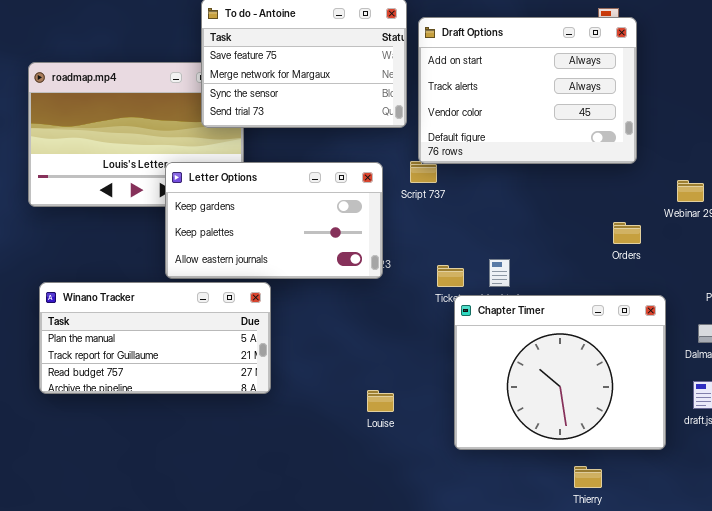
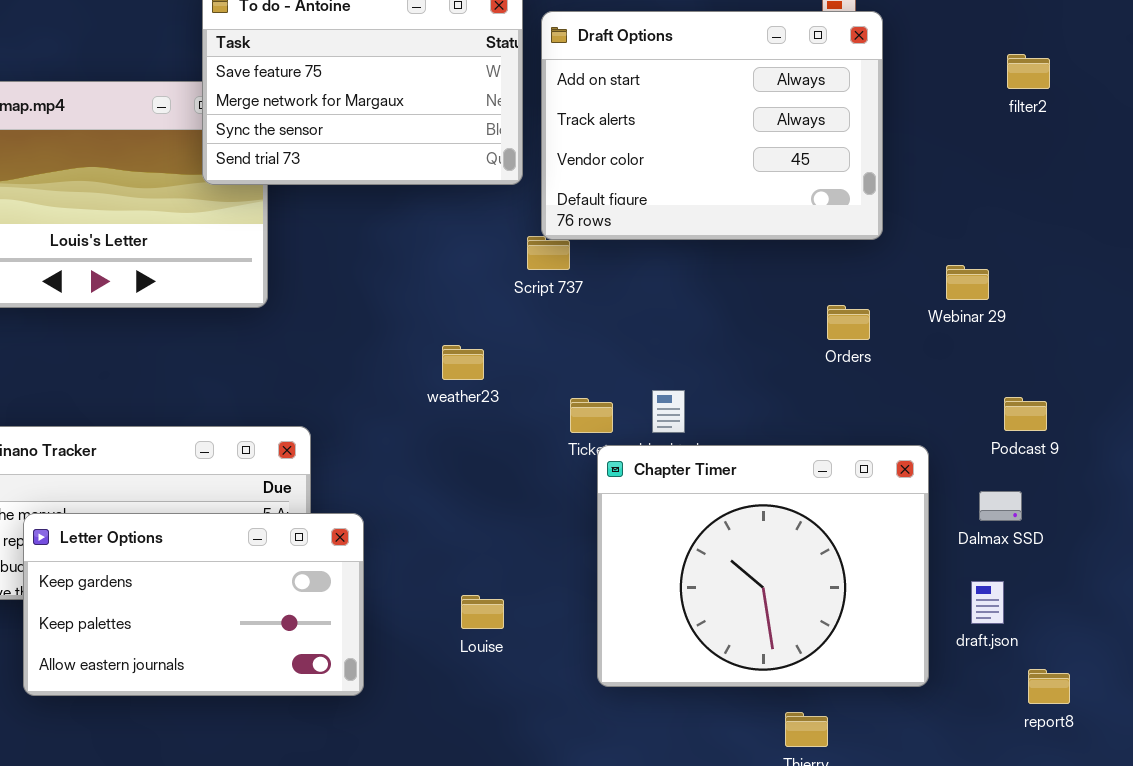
Letter Options: [165,162,383,279] -> [23,513,364,696], moved
Orders: [613,222,641,244] -> [827,305,870,340], moved

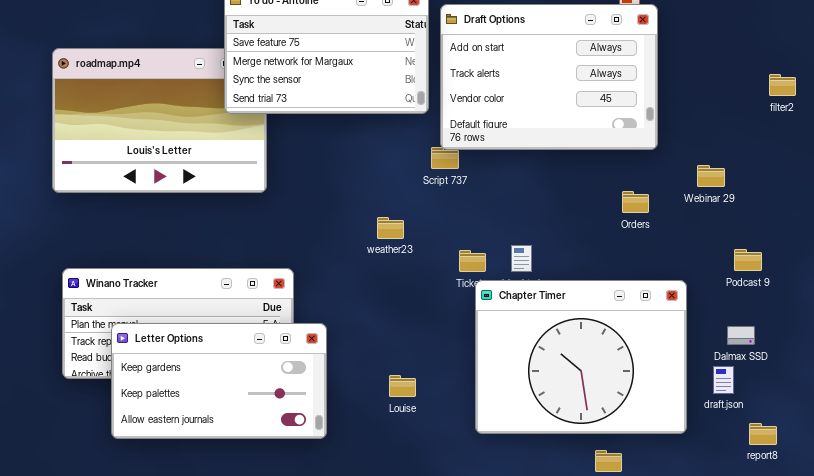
filter2: [1007,54,1050,89] -> [769,74,796,96], moved
Dalmax SSD: [979,491,1022,521] -> [727,326,755,345], moved

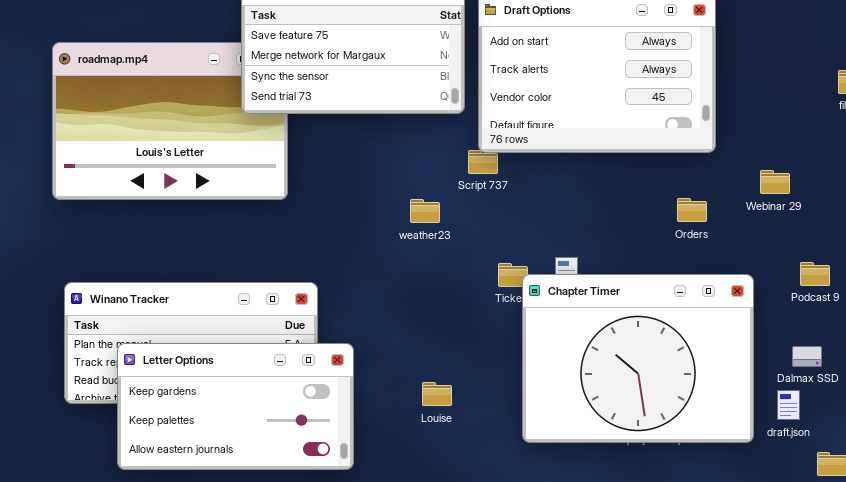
weather23: [377,217,404,239] -> [410,199,440,223], moved
Chapter Timer: [475,280,687,434] -> [522,274,754,443], moved
Louise: [389,375,416,397] -> [422,382,452,406], moved

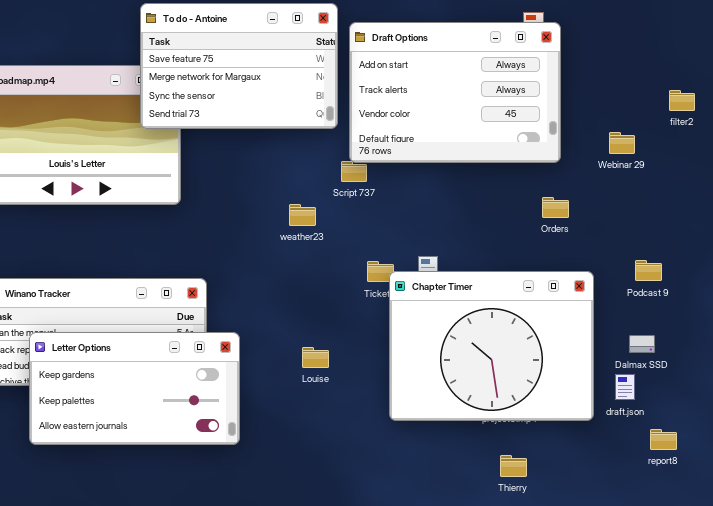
Webinar 29: [760,170,790,194] -> [609,132,635,154], moved
Orders: [677,198,707,222] -> [542,197,569,218], moved
Louise: [422,382,452,406] -> [302,347,329,368], moved

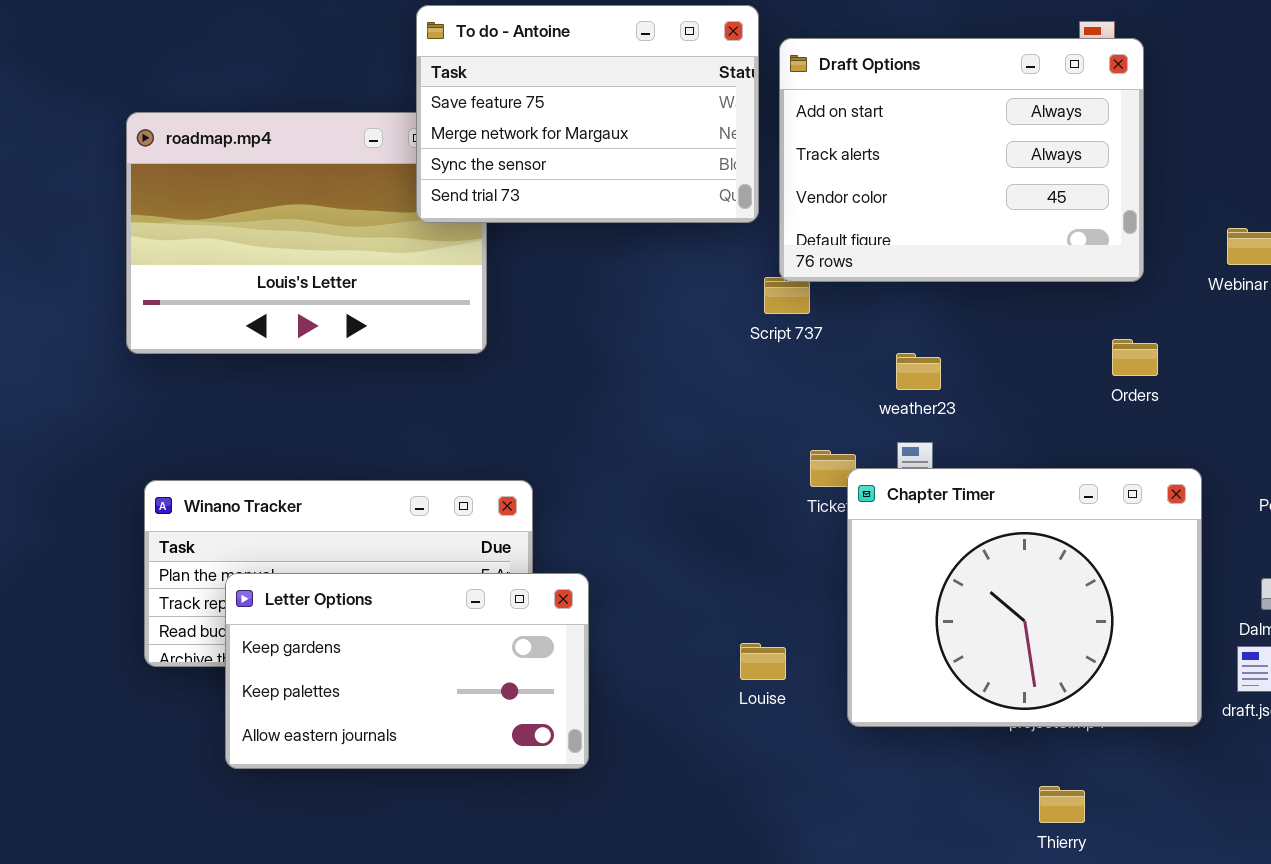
weather23: [289,204,316,226] -> [896,353,941,390], moved
Louise: [302,347,329,368] -> [740,643,786,680], moved

